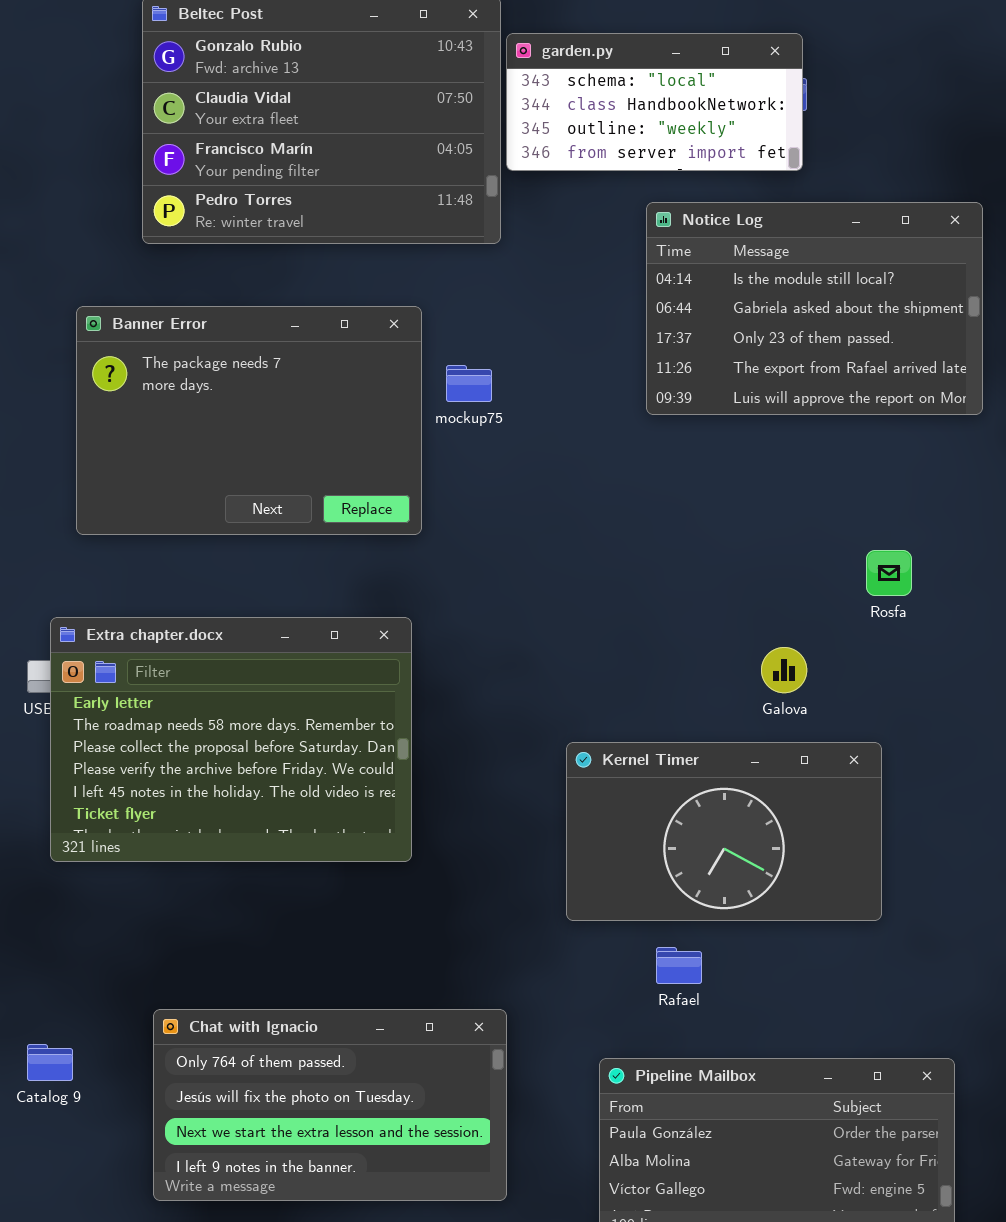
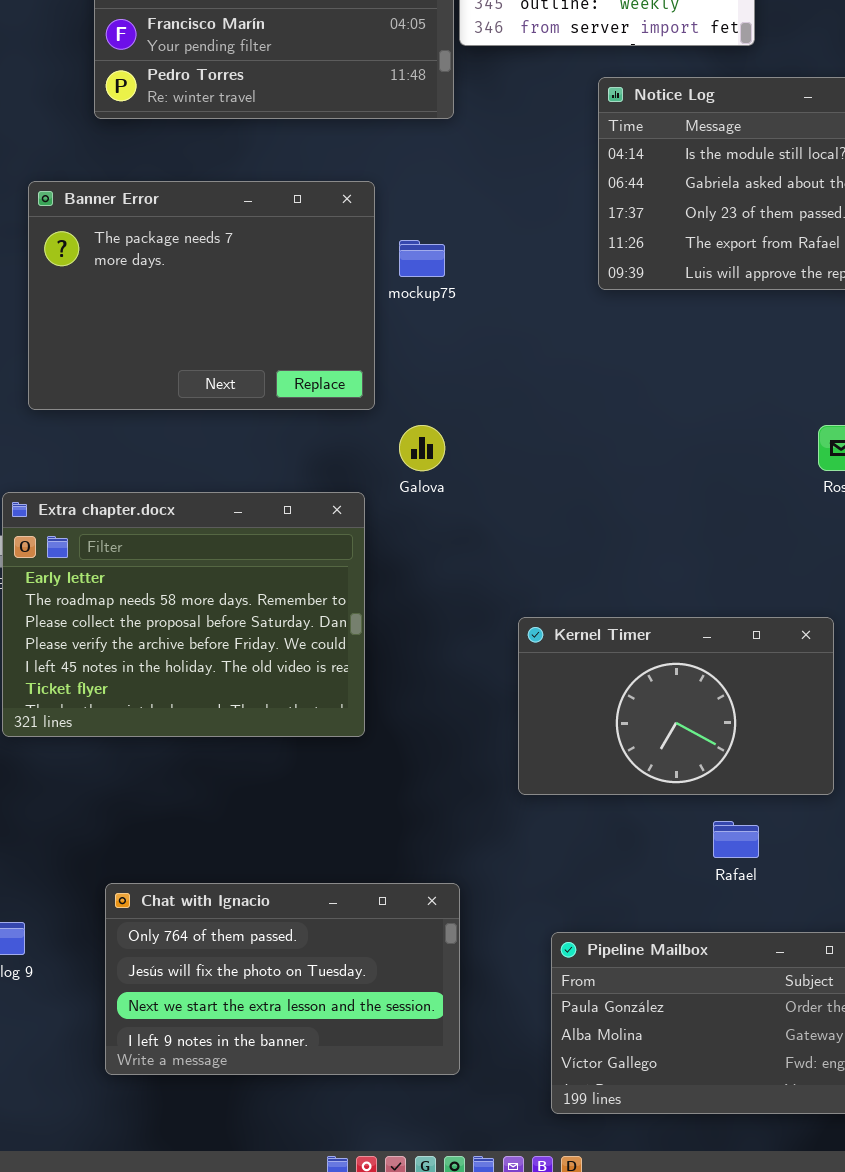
Galova: [761,647,807,693] -> [399,425,445,471], moved
Rafael: [656,947,702,984] -> [713,821,759,858], moved

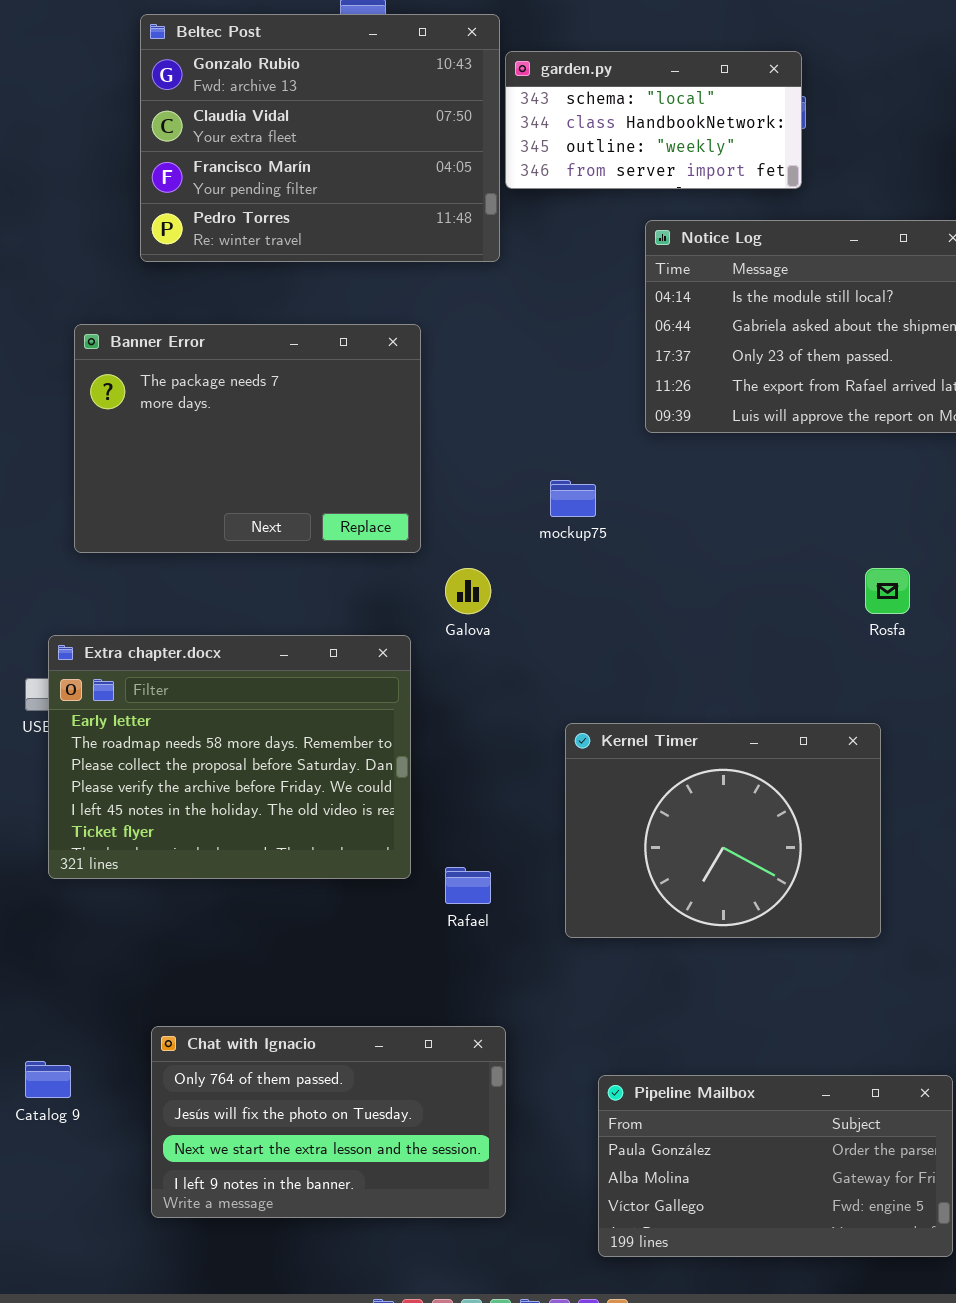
mockup75: [399,240,445,277] -> [550,480,596,517], moved
Kernel Timer: [518,617,834,795] -> [565,723,881,938], resized
Rafael: [713,821,759,858] -> [445,867,491,904], moved

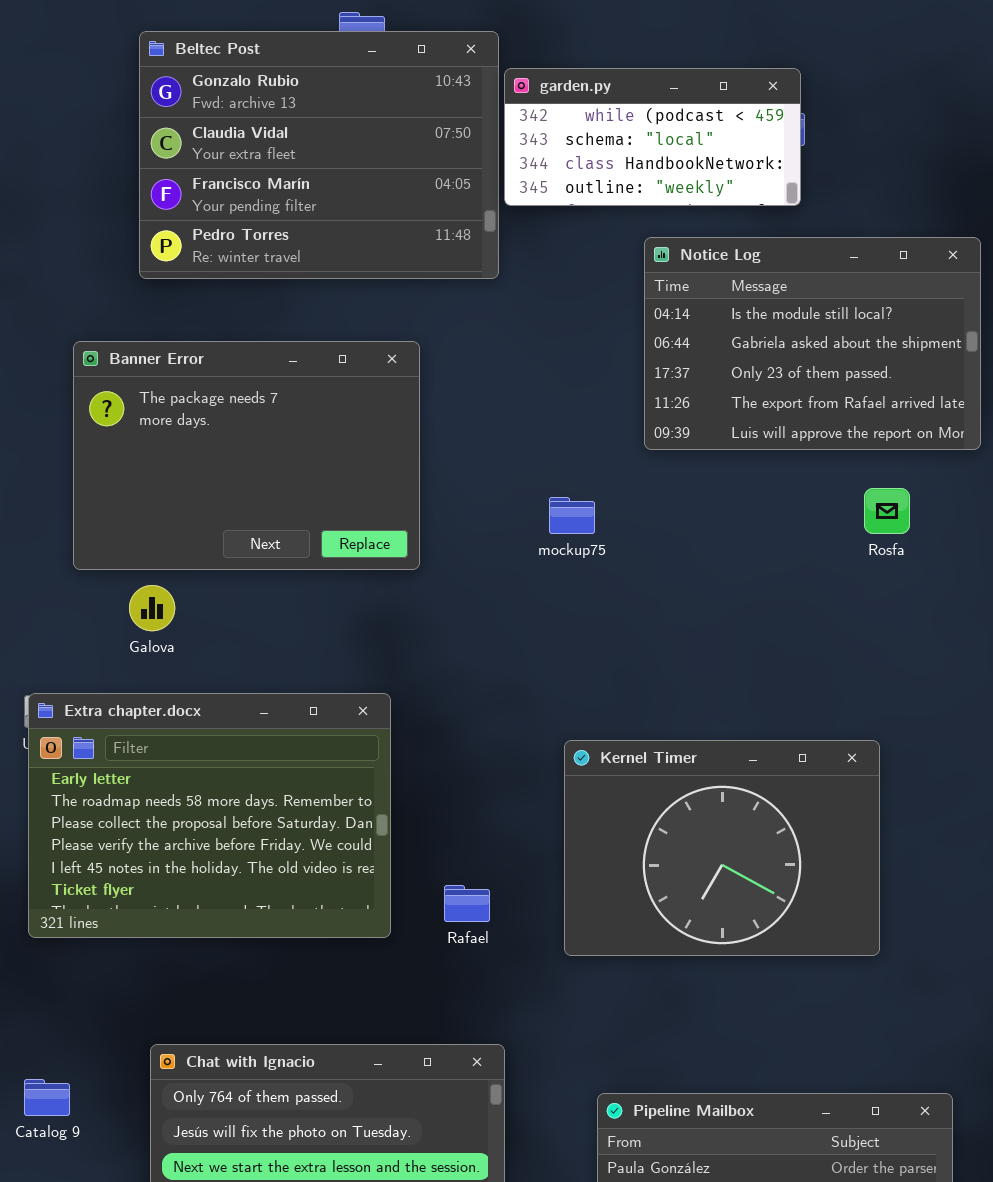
garden.py: [505,51,802,189] -> [504,68,801,206], scrolled up 1 row
Galova: [445,568,491,614] -> [129,585,175,631], moved
Rosfa: [865,568,910,614] -> [864,488,910,534], moved
Extra chapter.docx: [48,635,411,879] -> [28,693,391,938], moved

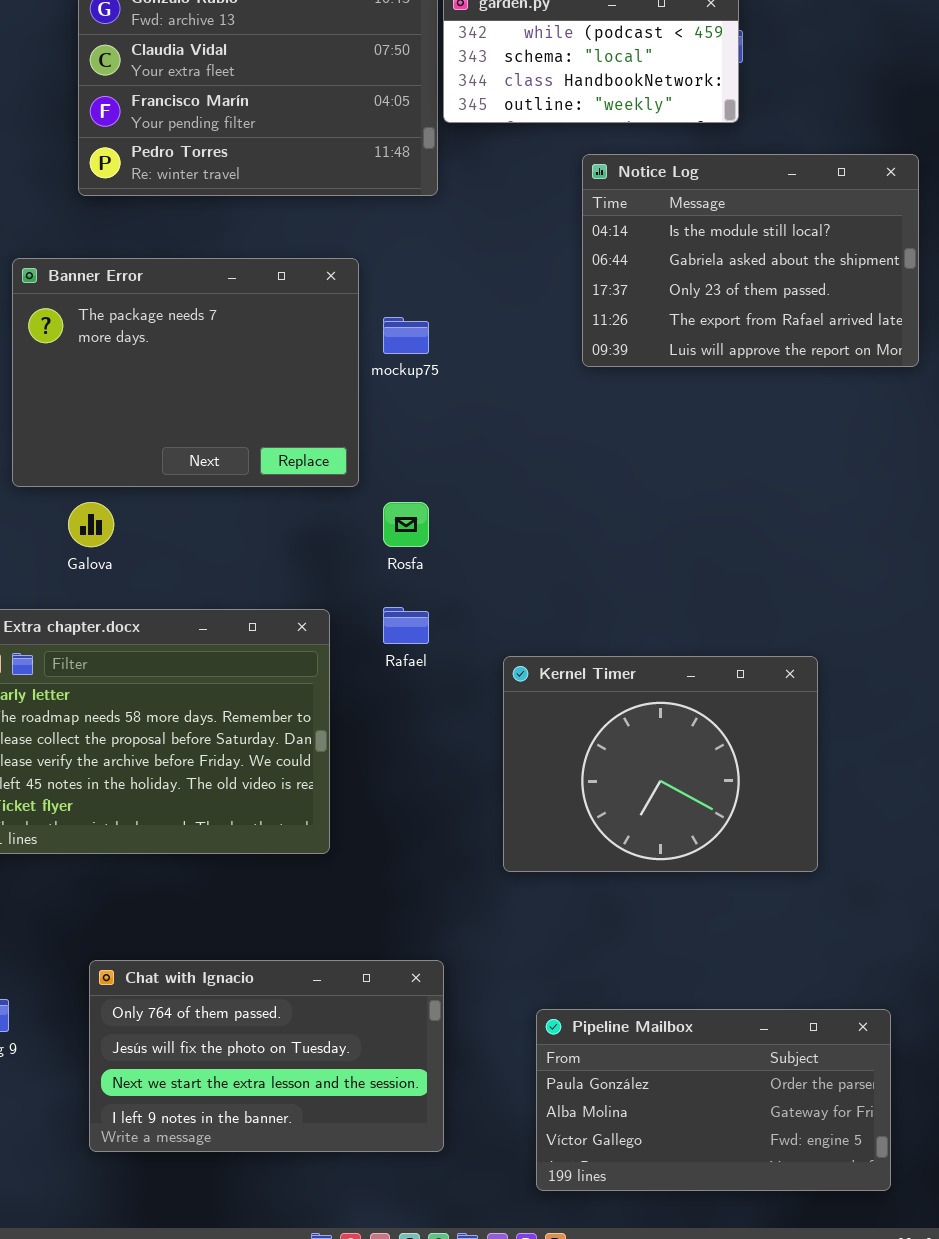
Rosfa: [864,488,910,534] -> [383,502,429,547], moved
mockup75: [549,497,595,534] -> [383,317,429,354], moved
Rafael: [444,885,490,922] -> [383,607,429,644], moved

